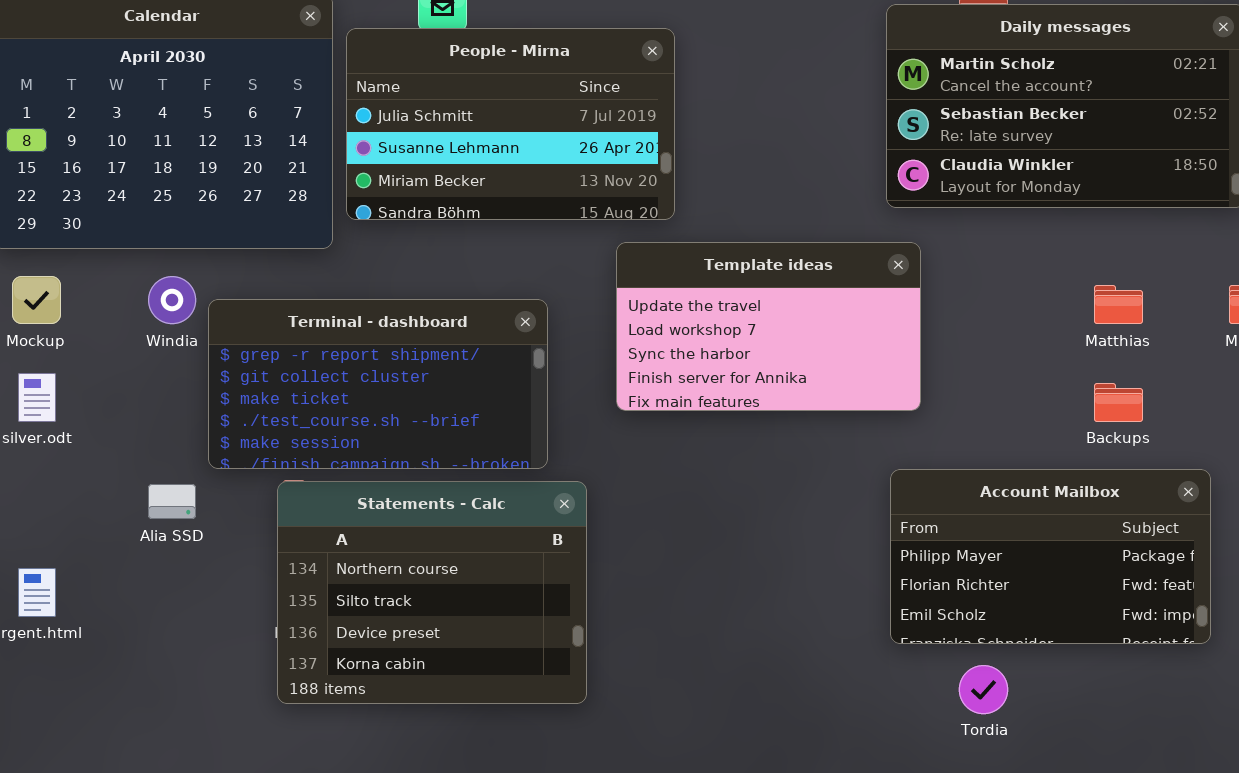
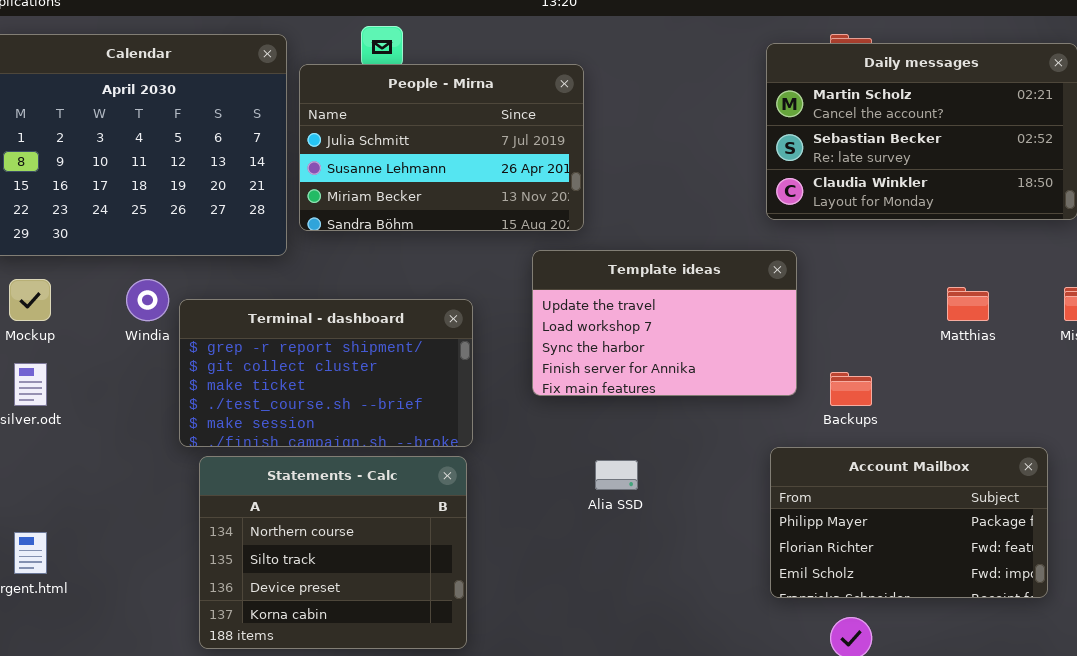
Backups: [1094,383,1143,422] -> [830,372,872,406], moved
Statements - Calc: [277,481,587,704] -> [199,456,467,649], moved
Alia SSD: [148,484,196,519] -> [595,460,638,490], moved

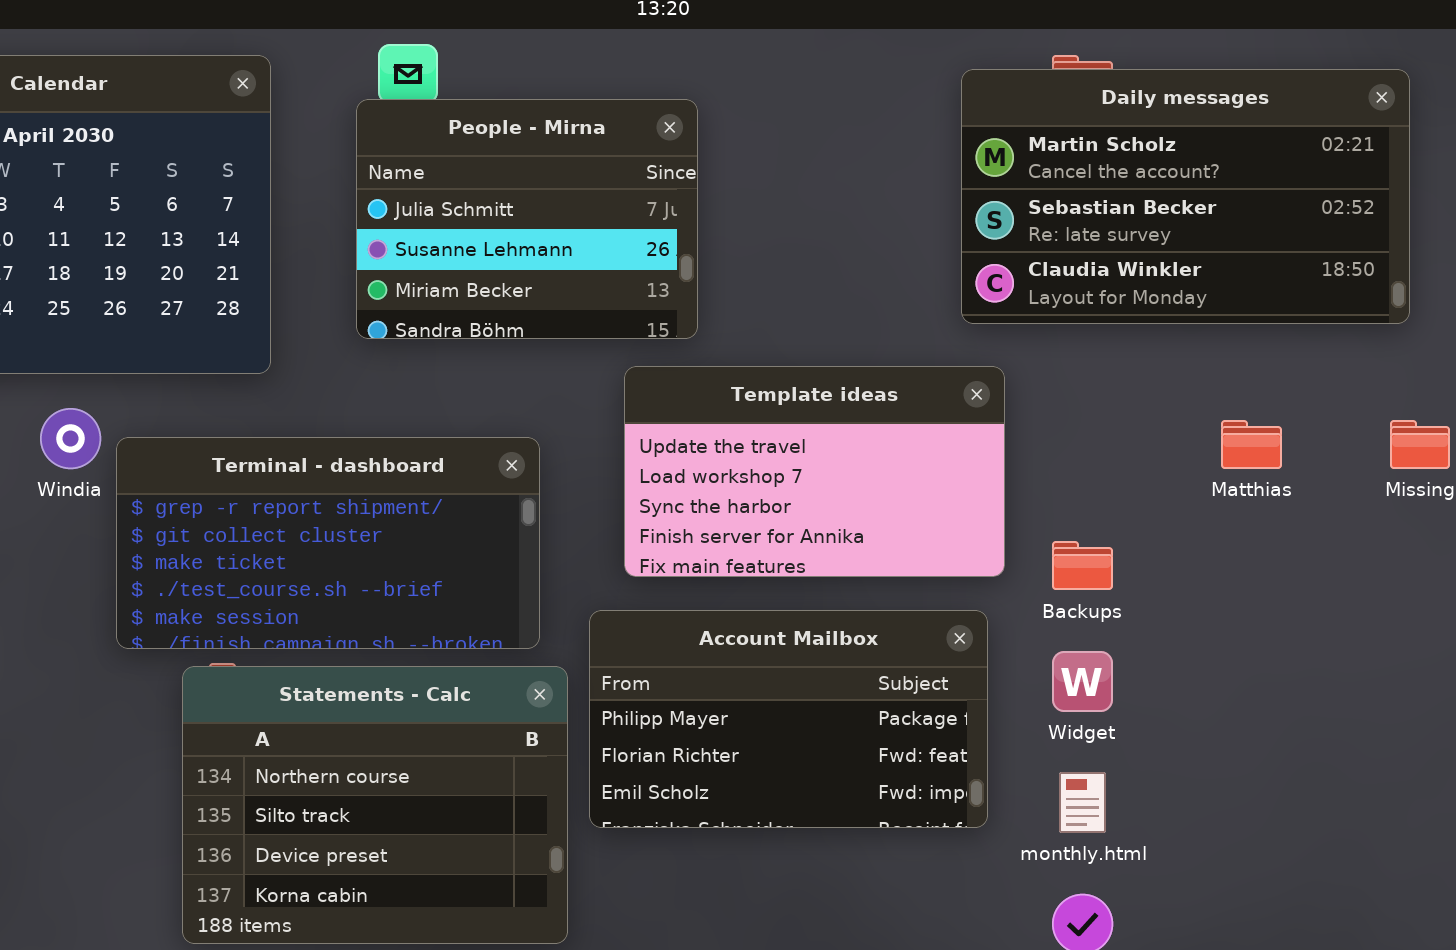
People - Mirna: [299,64,584,231] -> [356,99,698,339], resized
Account Mailbox: [770,447,1048,598] -> [589,610,988,828], moved
Statements - Calc: [199,456,467,649] -> [182,666,568,944], moved

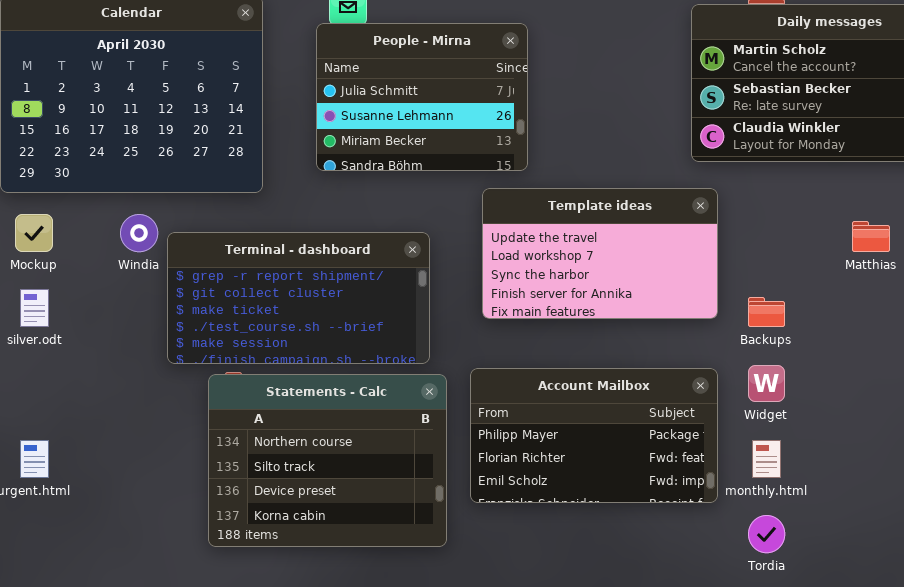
Account Mailbox: [589,610,988,828] -> [470,368,718,503], moved

